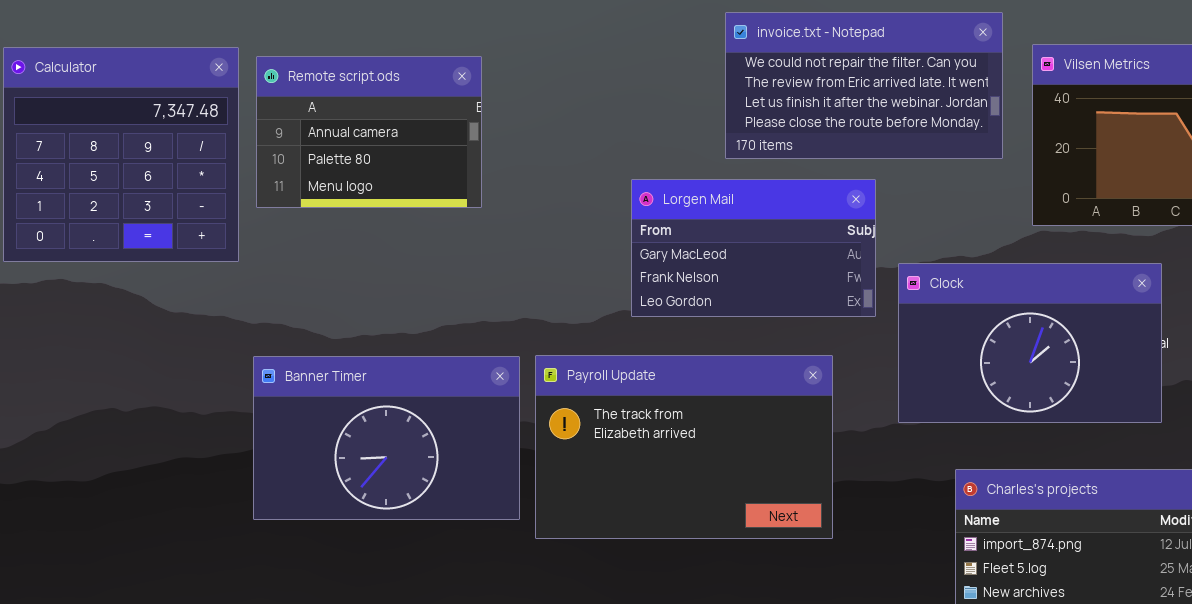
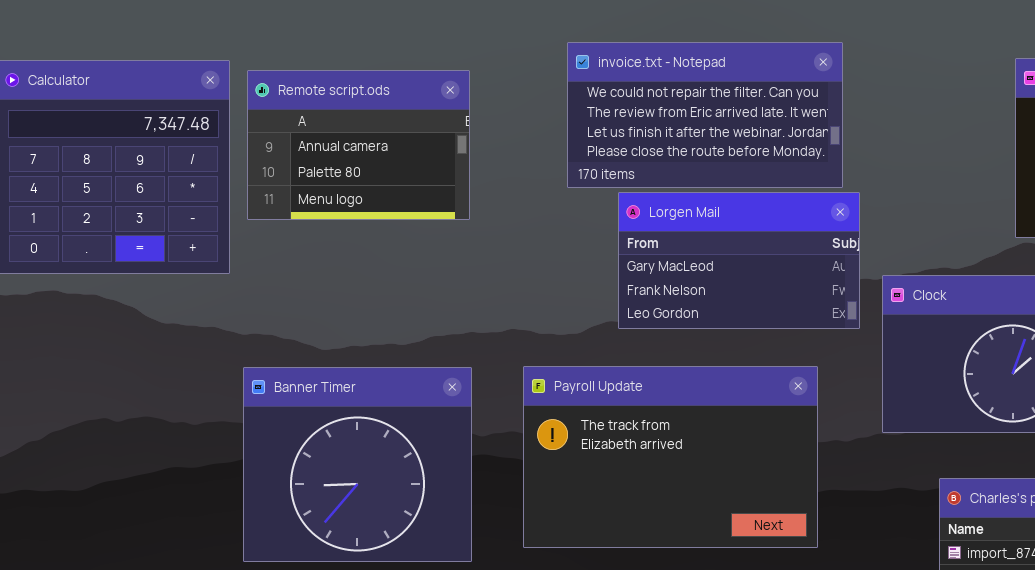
invoice.txt - Notepad: [725,12,1003,159] -> [567,42,843,188], moved
Banner Timer: [253,356,520,520] -> [243,367,472,562], resized

